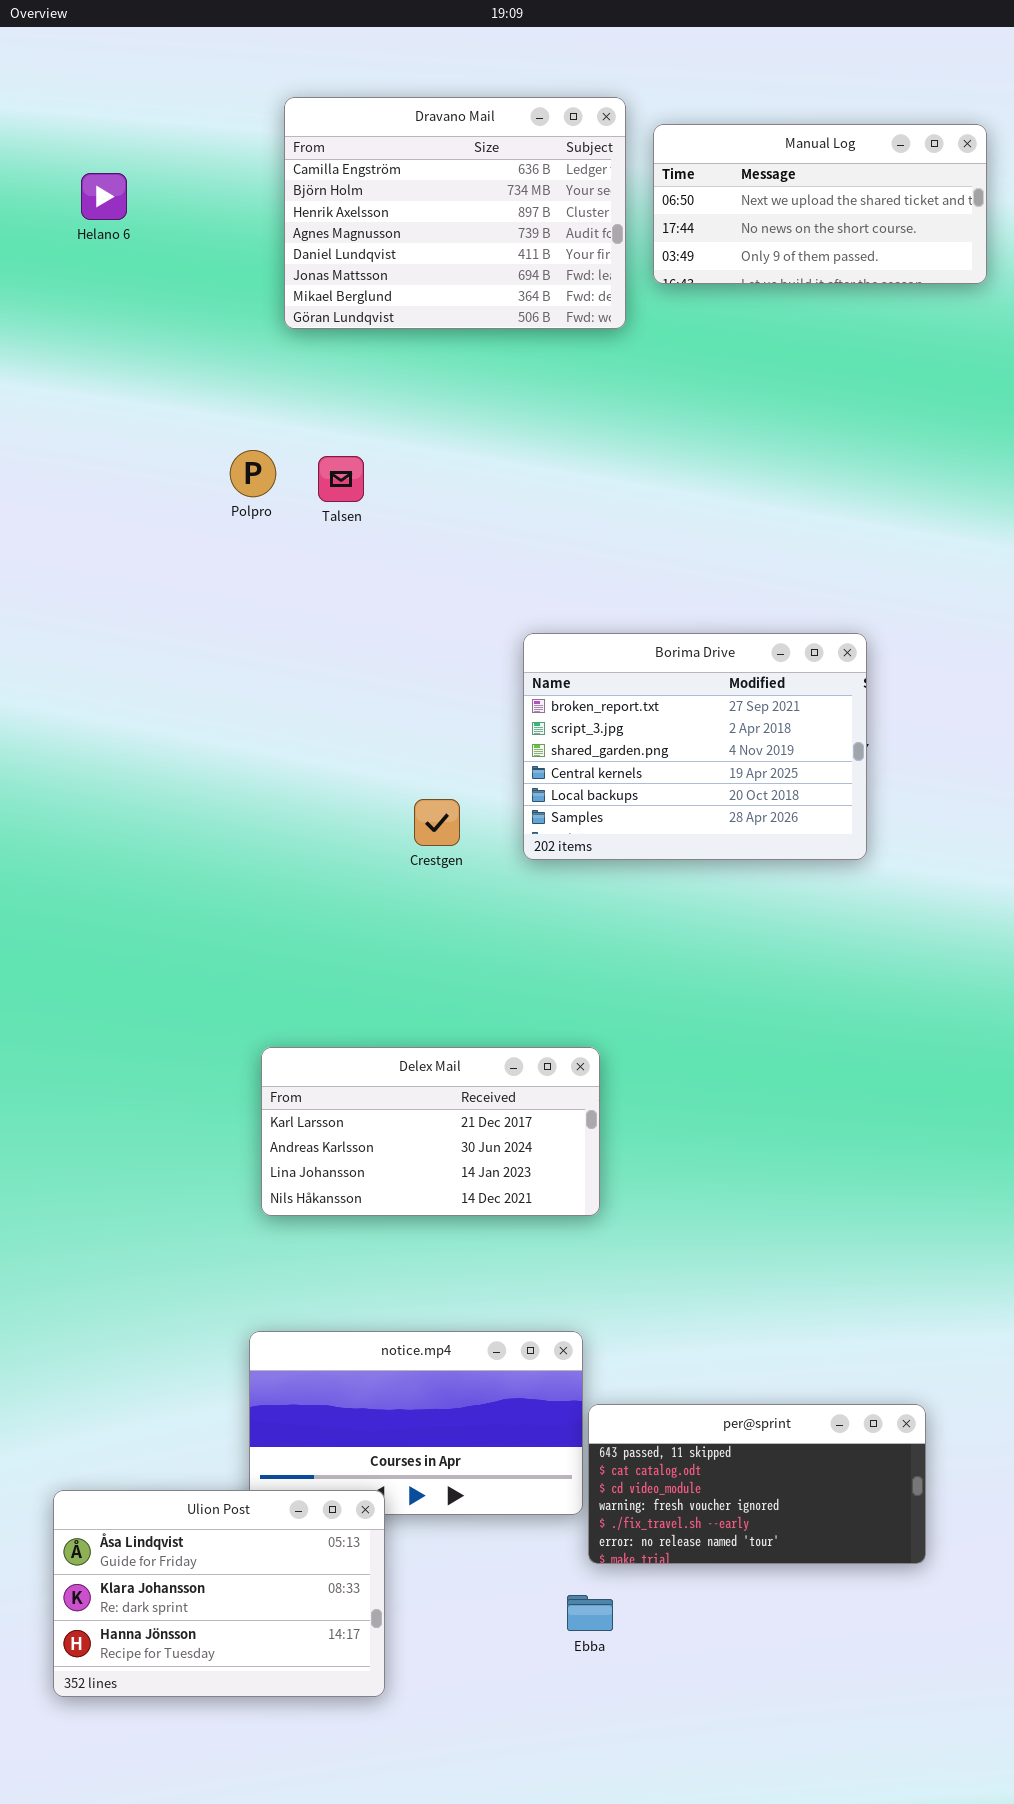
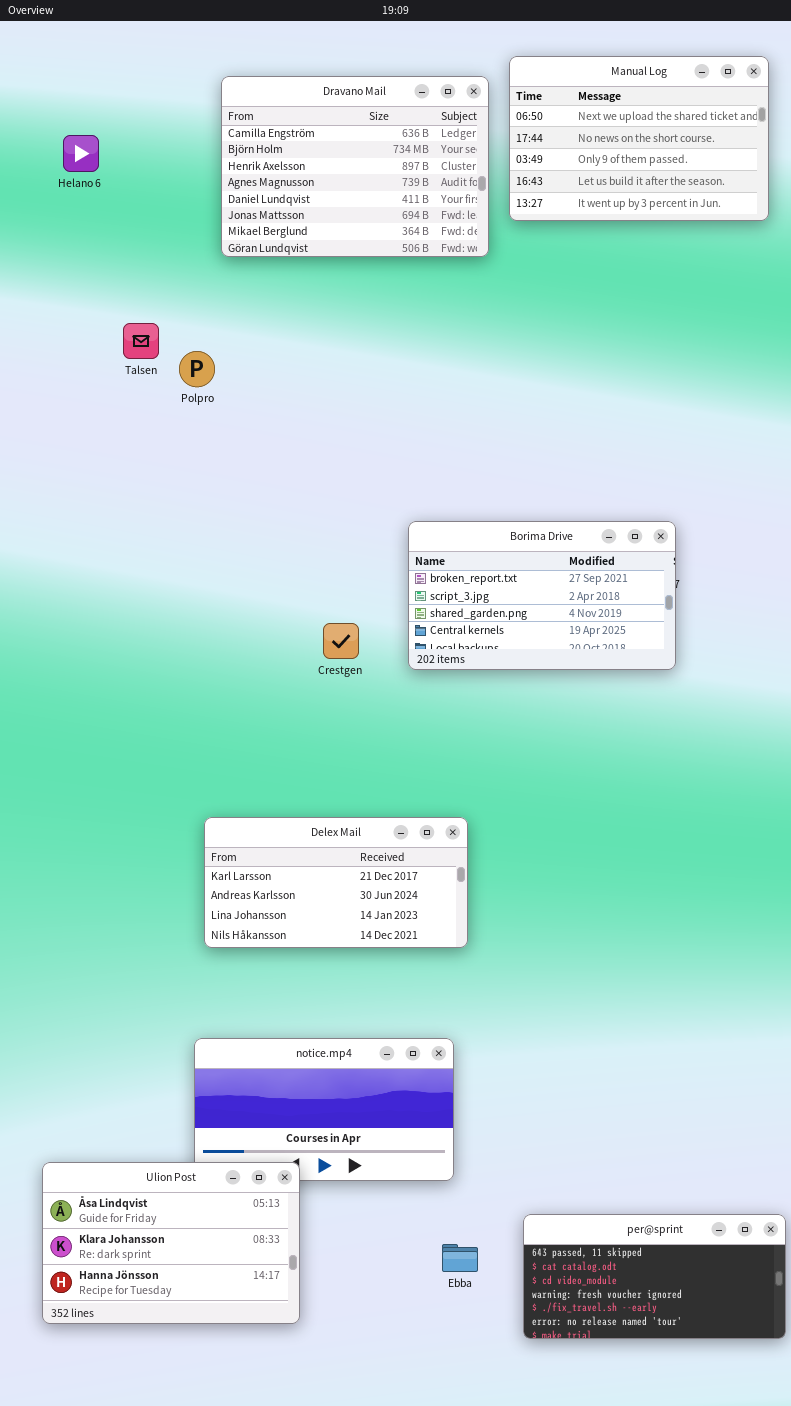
Manual Log: [653,124,987,284] -> [509,56,769,221], resized
Talsen: [318,456,364,502] -> [123,323,159,359], moved
Borima Drive: [523,633,867,860] -> [408,521,676,670], resized
per@sprint: [588,1404,926,1564] -> [523,1214,786,1339], moved

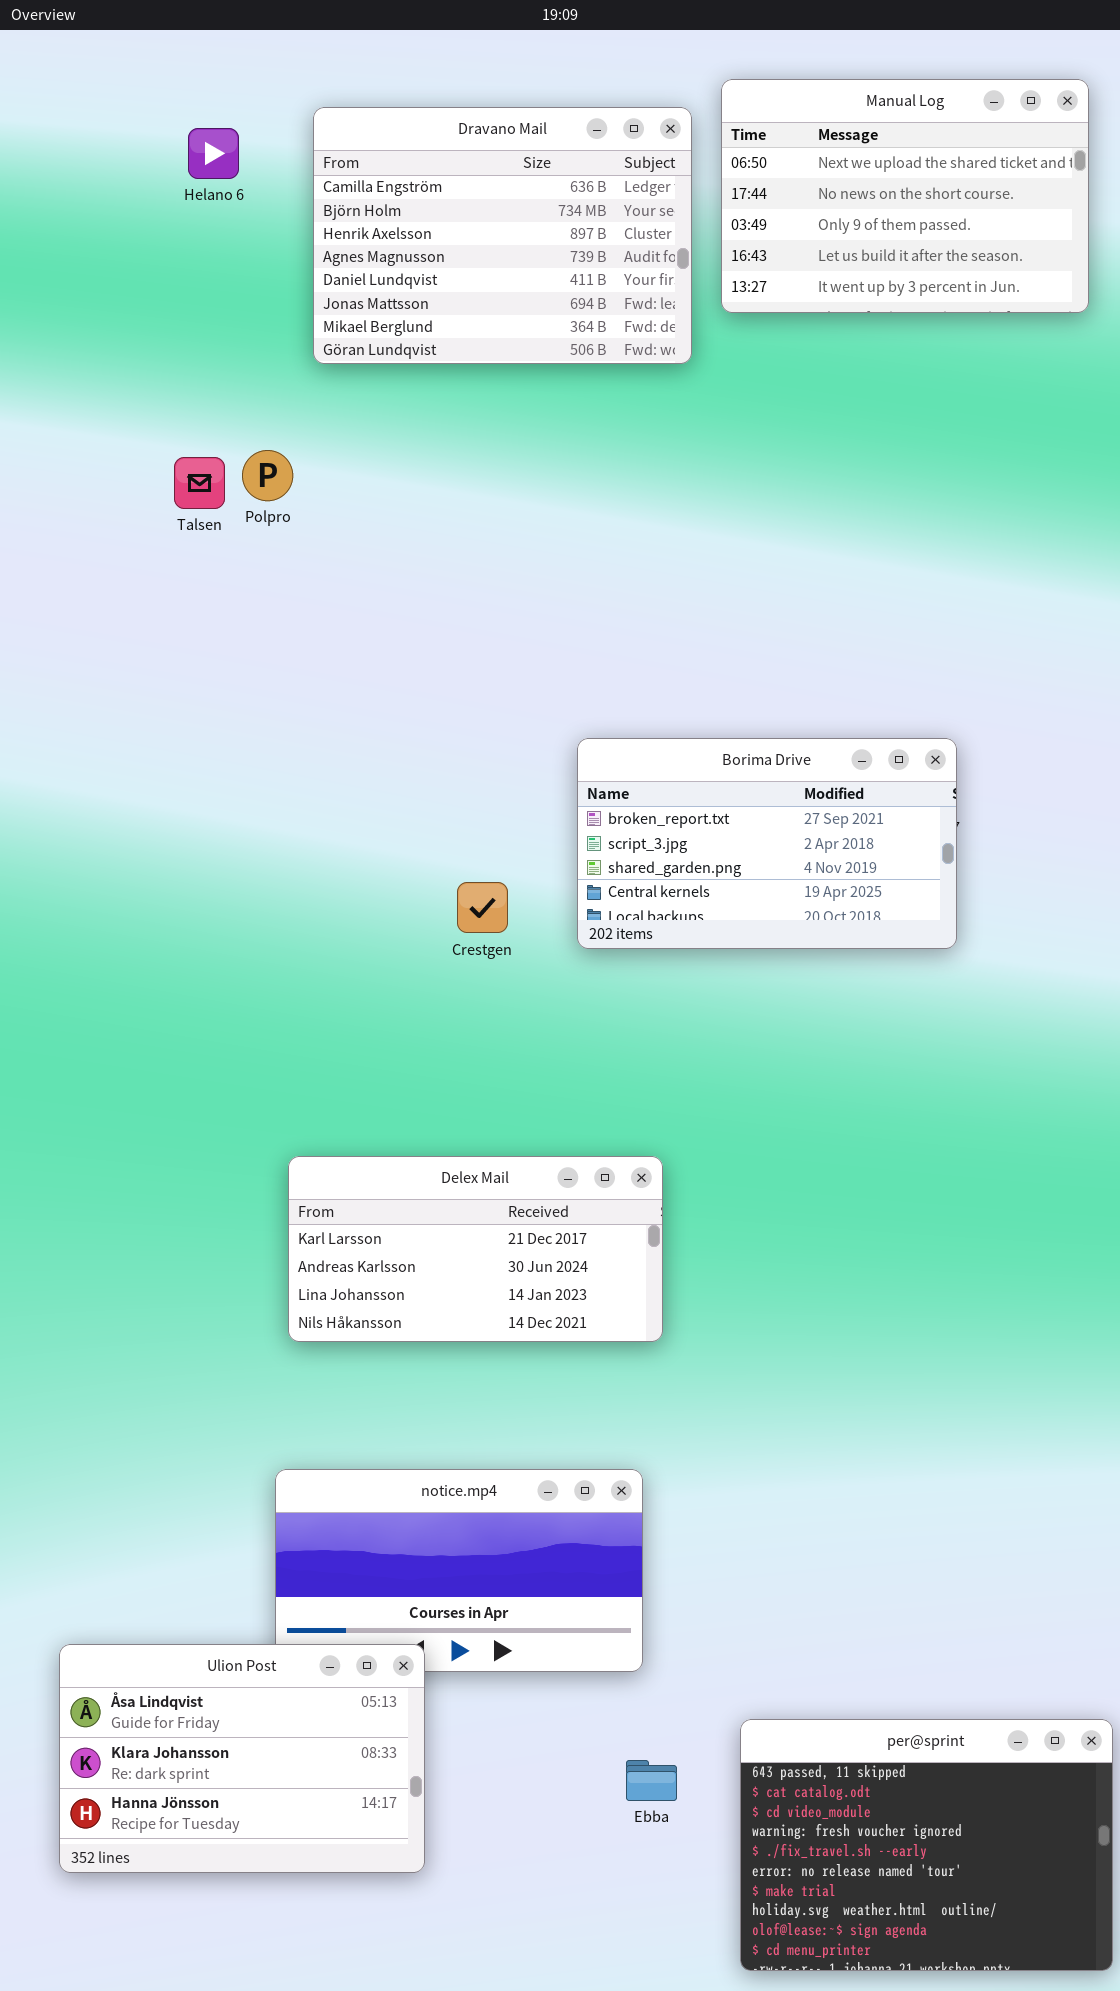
Helano 6: [63,135,99,172] -> [188,128,239,179], moved
Polpro: [179,351,215,387] -> [242,450,293,501], moved
per@sprint: [523,1214,786,1339] -> [740,1719,1113,1971], resized

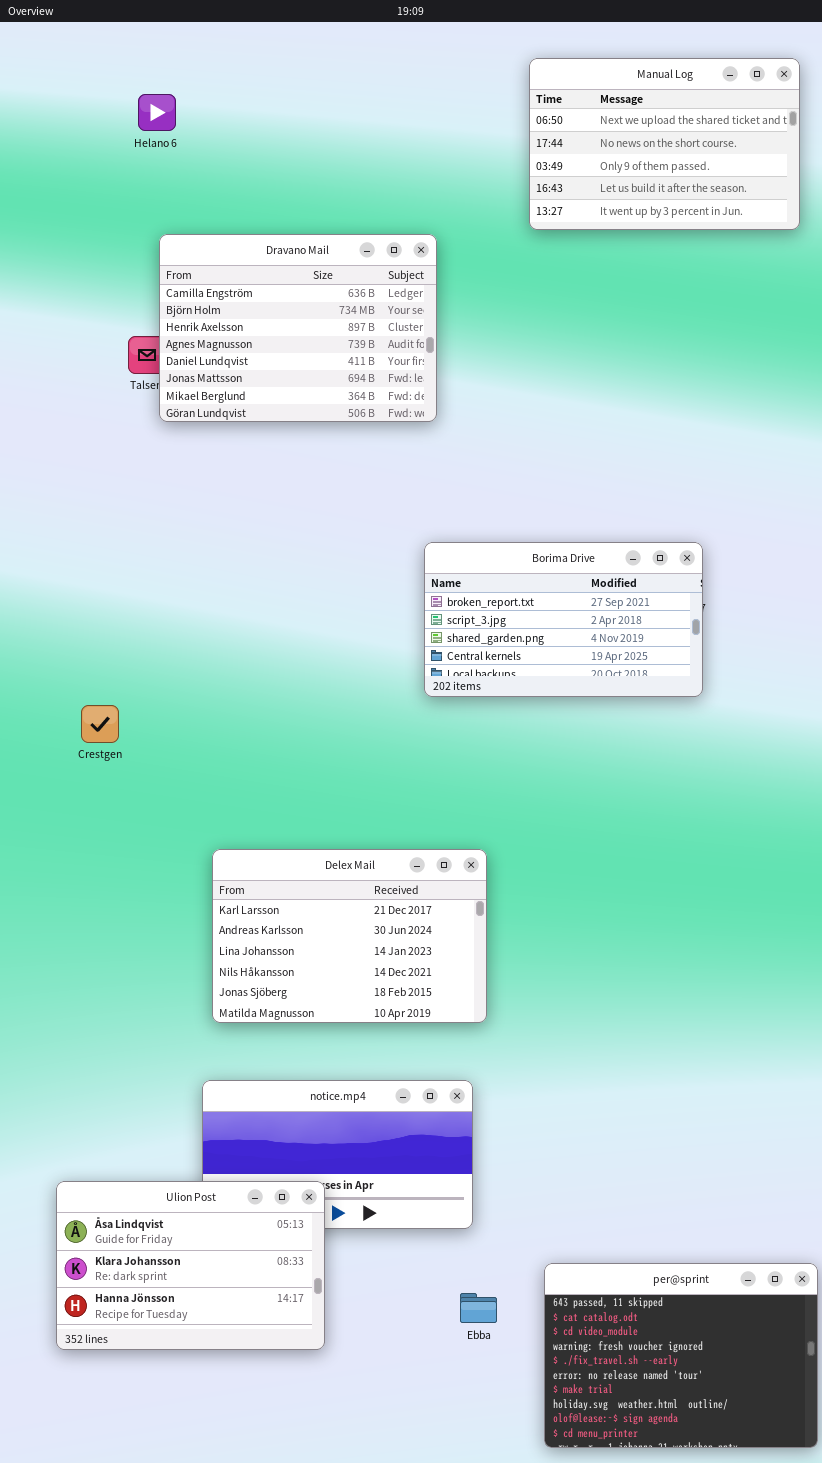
Dravano Mail: [313,107,692,364] -> [159,234,437,422], moved
Crestgen: [457,882,508,933] -> [81,705,119,743], moved
Delex Mail: [288,1156,663,1342] -> [212,849,487,1023], resized
Ulion Post: [59,1644,425,1873] -> [56,1181,325,1350], moved

